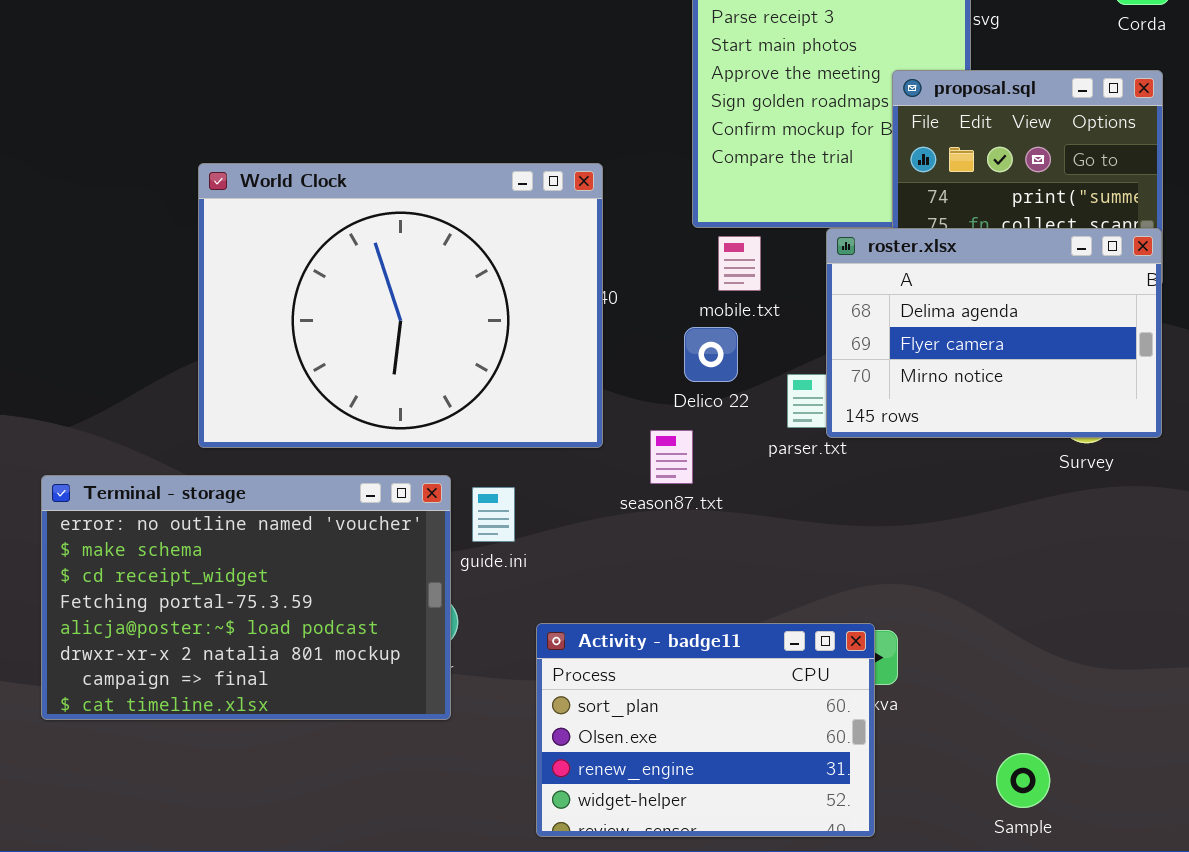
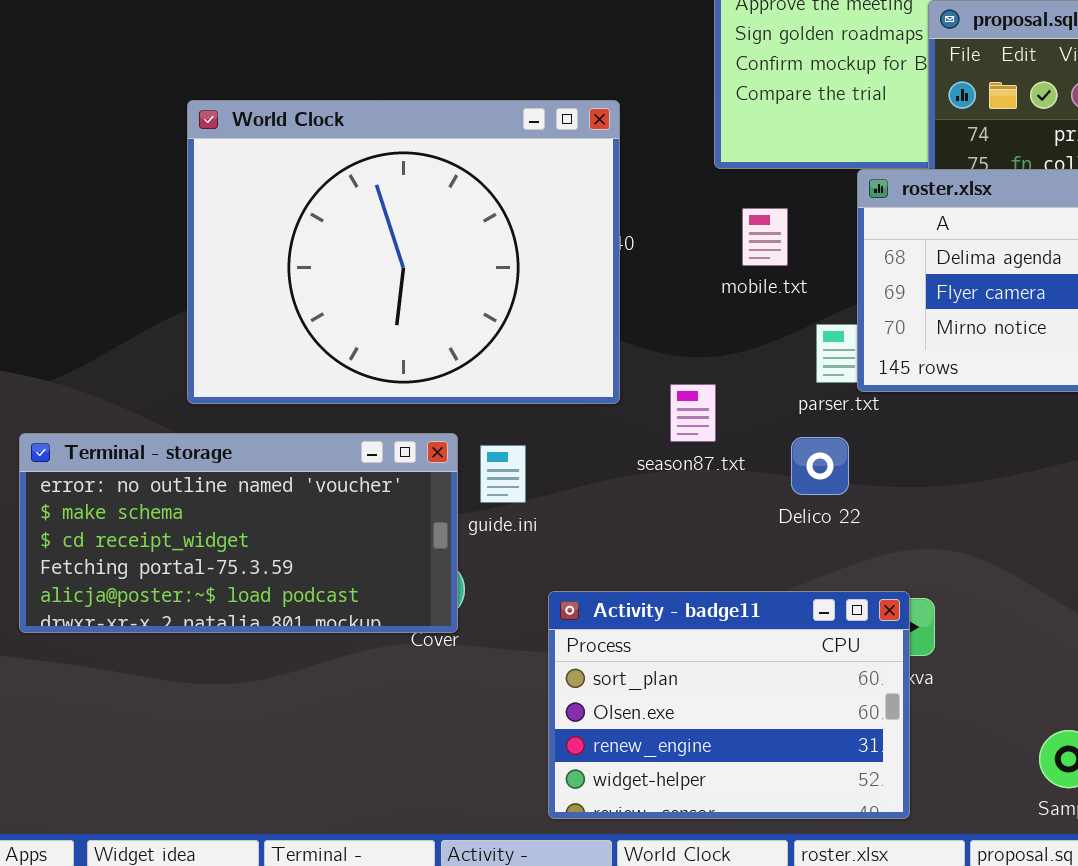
mobile.txt: [718,236,761,291] -> [742,208,788,266], moved
Delico 22: [684,327,738,382] -> [791,437,849,495], moved
Terminal - storage: [41,475,451,720] -> [19,433,458,633], resized

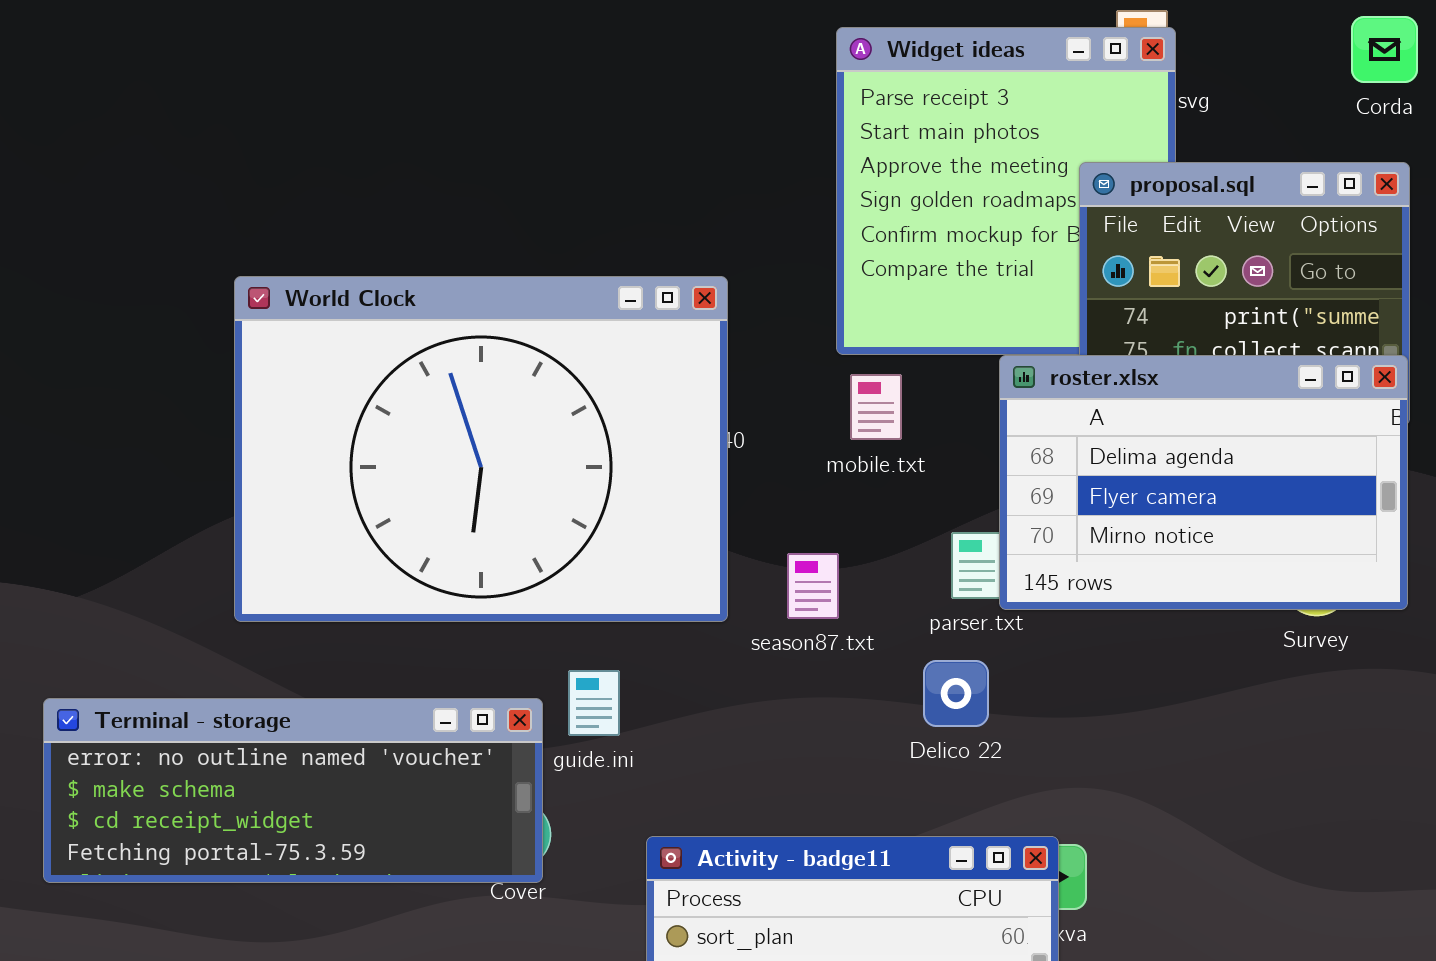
mobile.txt: [742,208,788,266] -> [850,374,902,440], moved
season87.txt: [670,384,716,442] -> [787,553,839,619], moved
Terminal - storage: [19,433,458,633] -> [43,698,543,883], resized

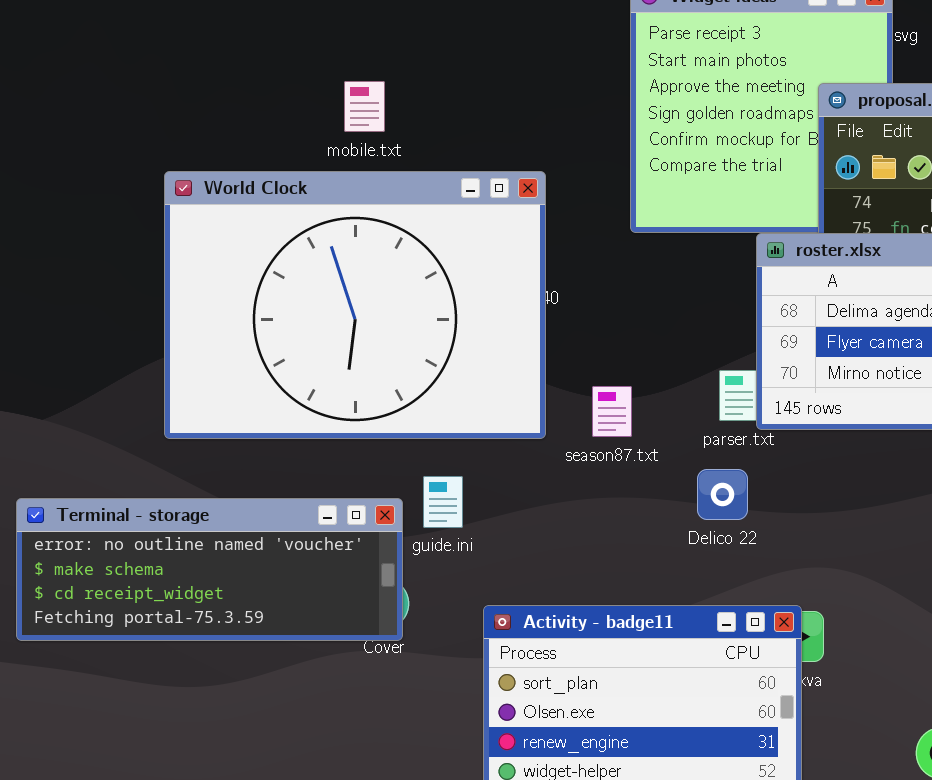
mobile.txt: [850,374,902,440] -> [344,81,385,132], moved

